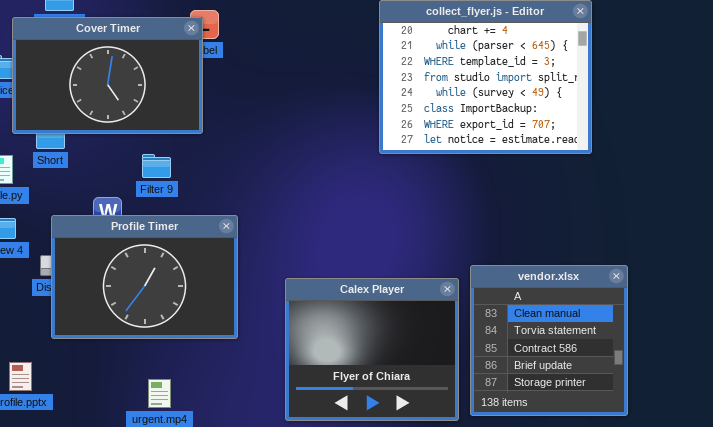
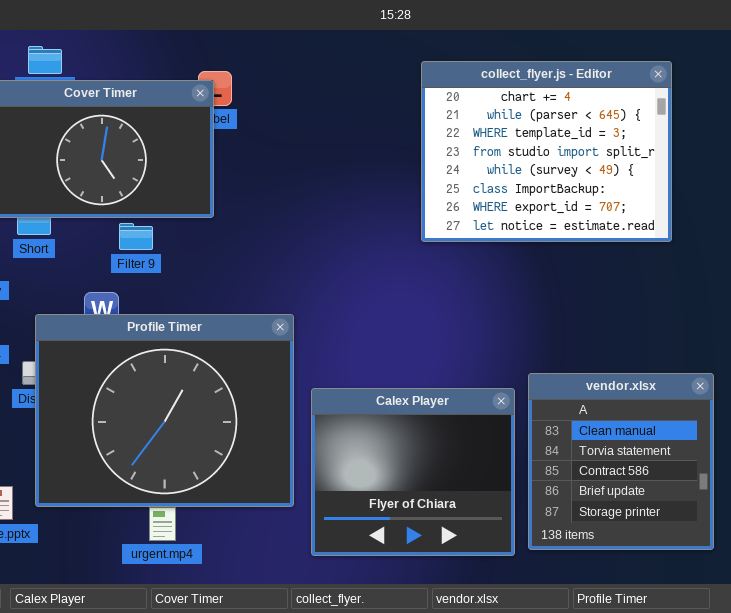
Filter 9: [142,154,171,178] -> [119,223,153,250], moved
Profile Timer: [51,215,238,339] -> [35,314,294,507], resized

